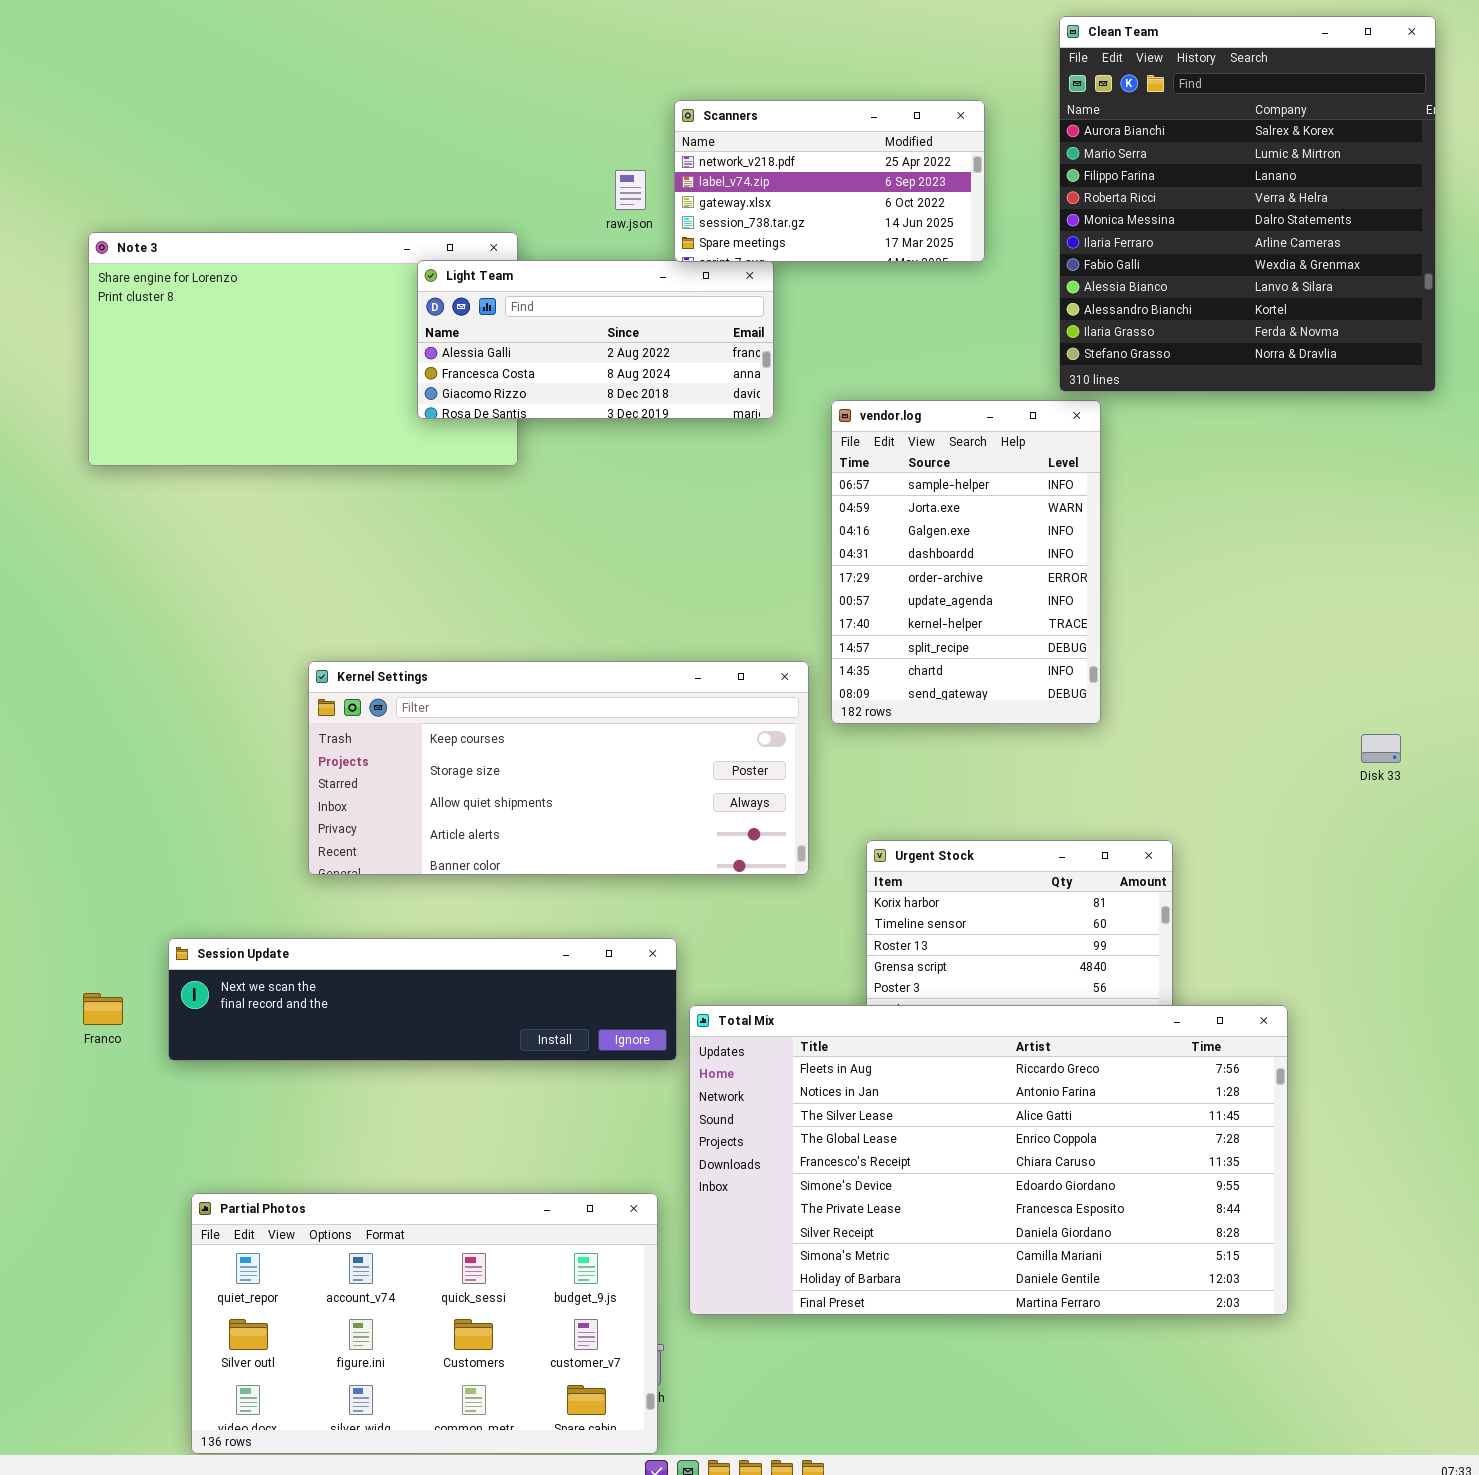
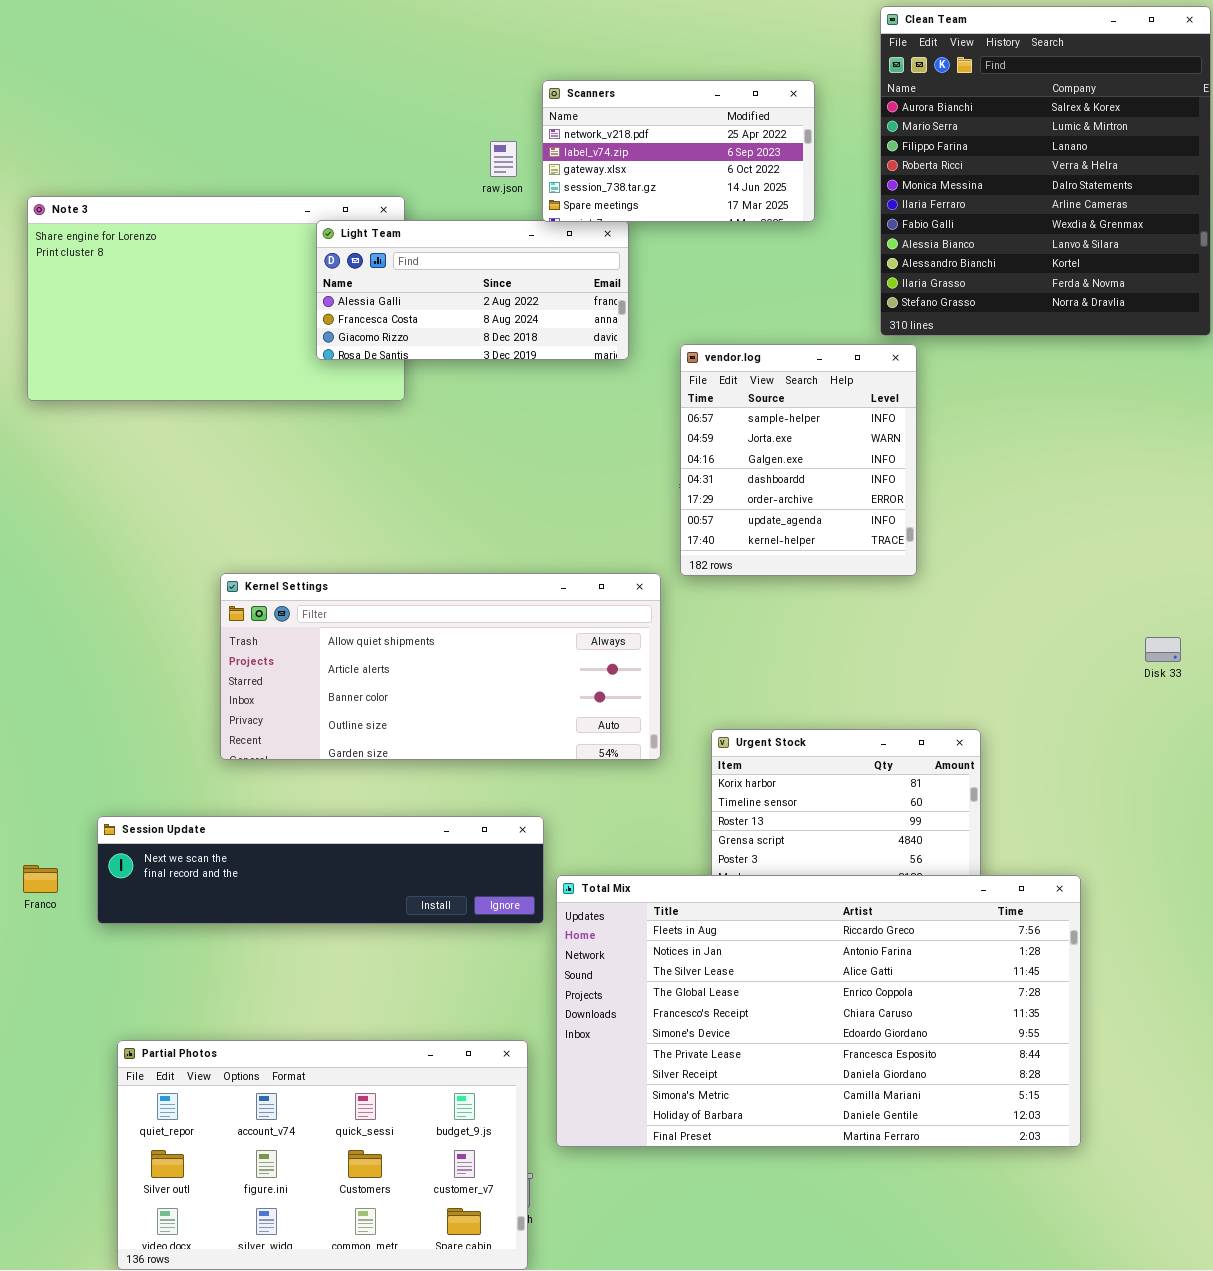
vendor.log: [831,400,1101,724] -> [680,344,917,576], resized
Kernel Settings: [308,661,809,875] -> [220,573,661,760], scrolled down 2 rows

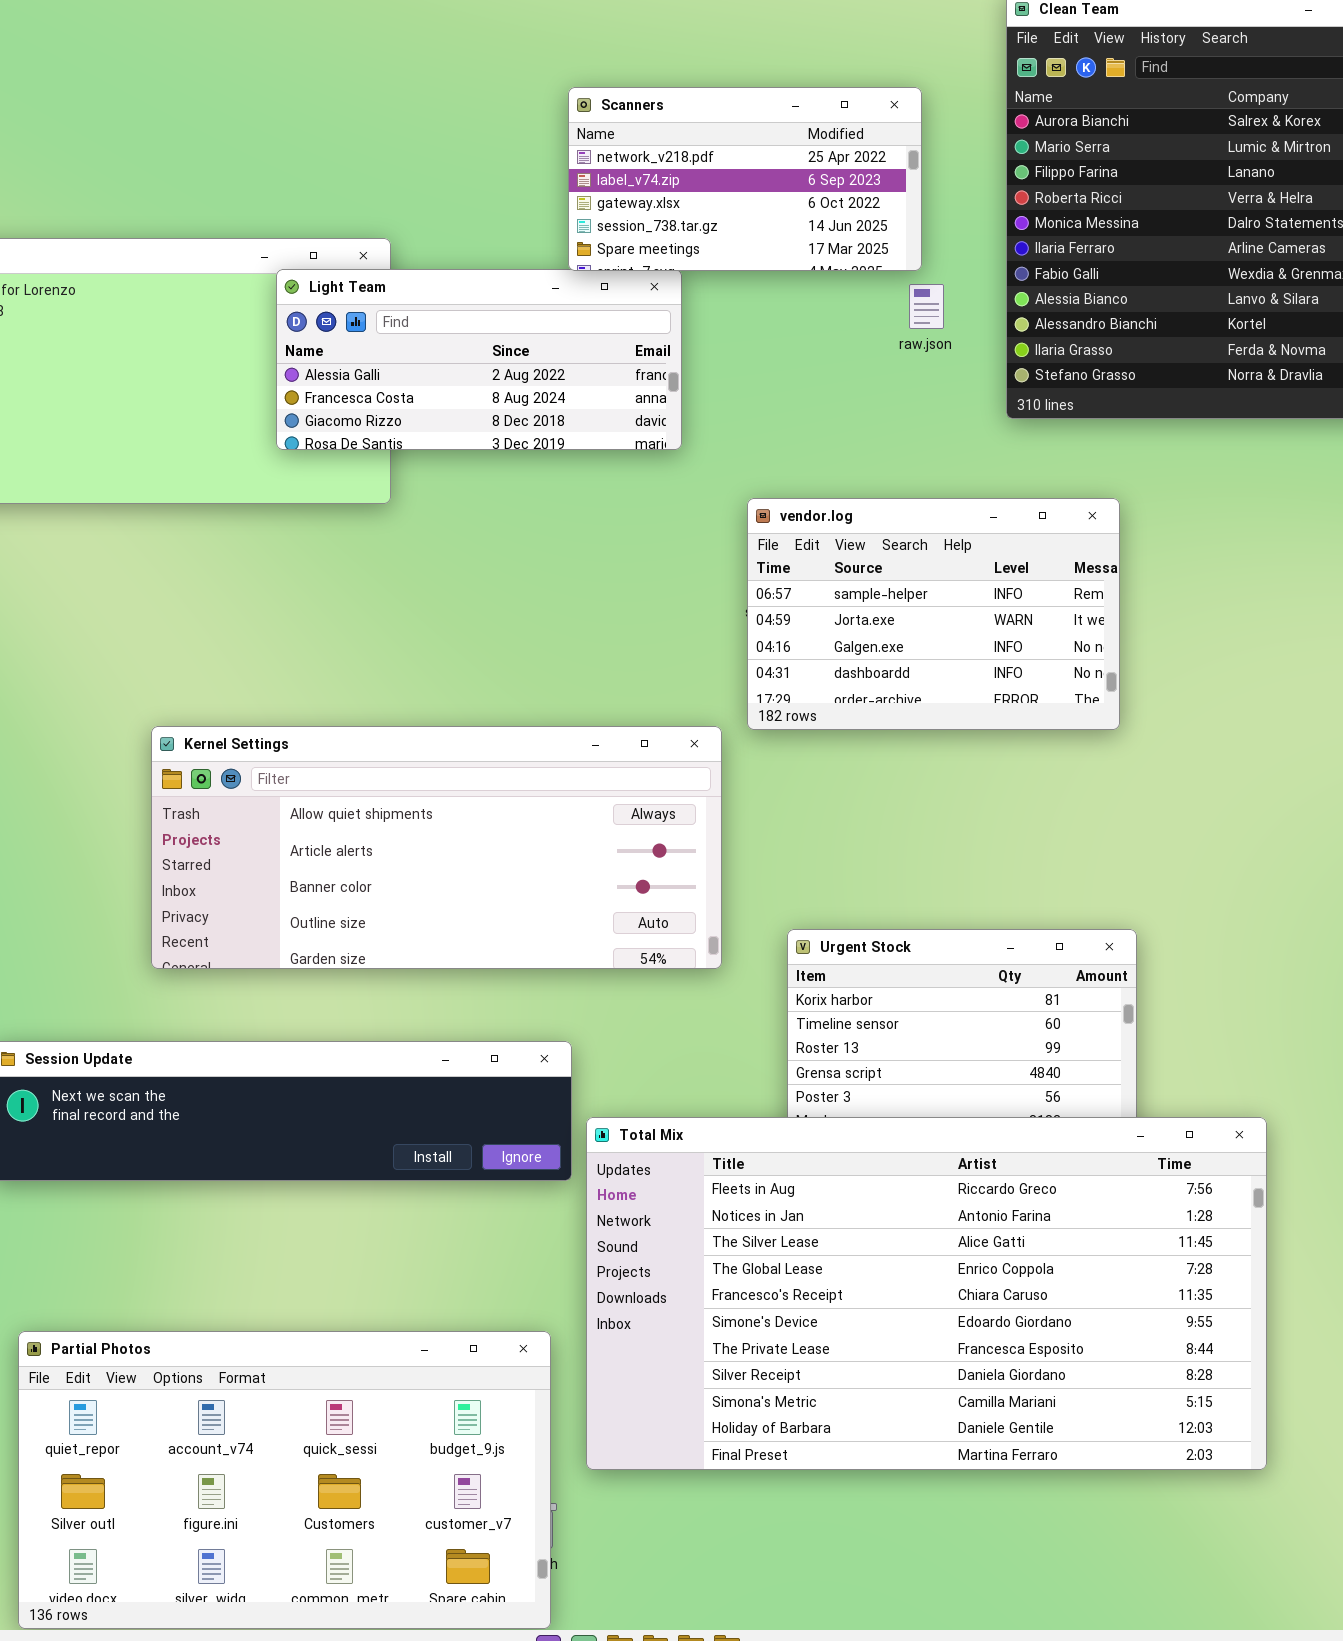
raw.json: [490,141,517,177] -> [909,284,944,329], moved
vendor.log: [680,344,917,576] -> [747,498,1120,730], resized

